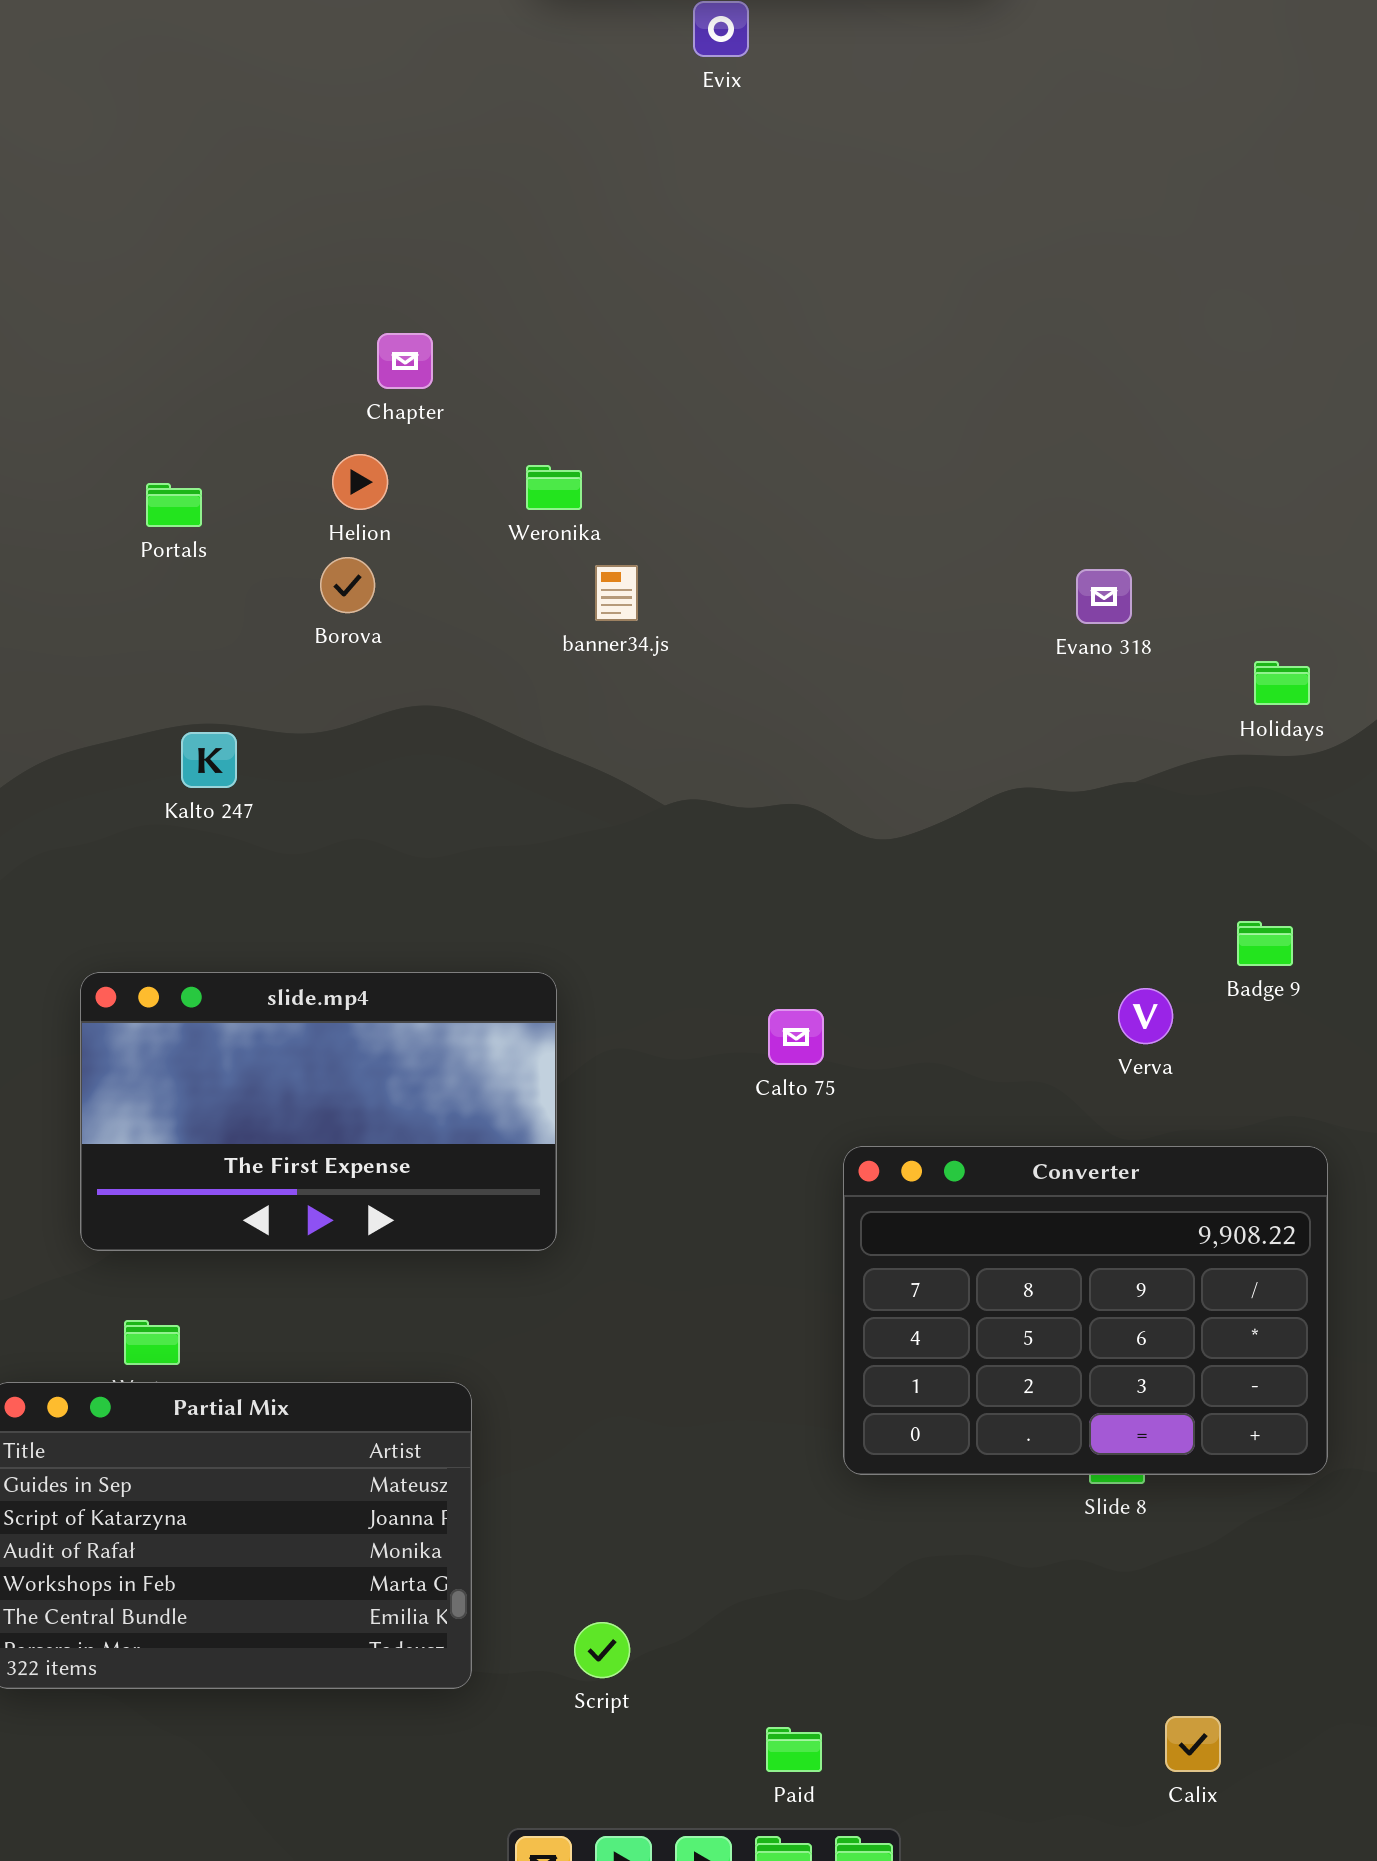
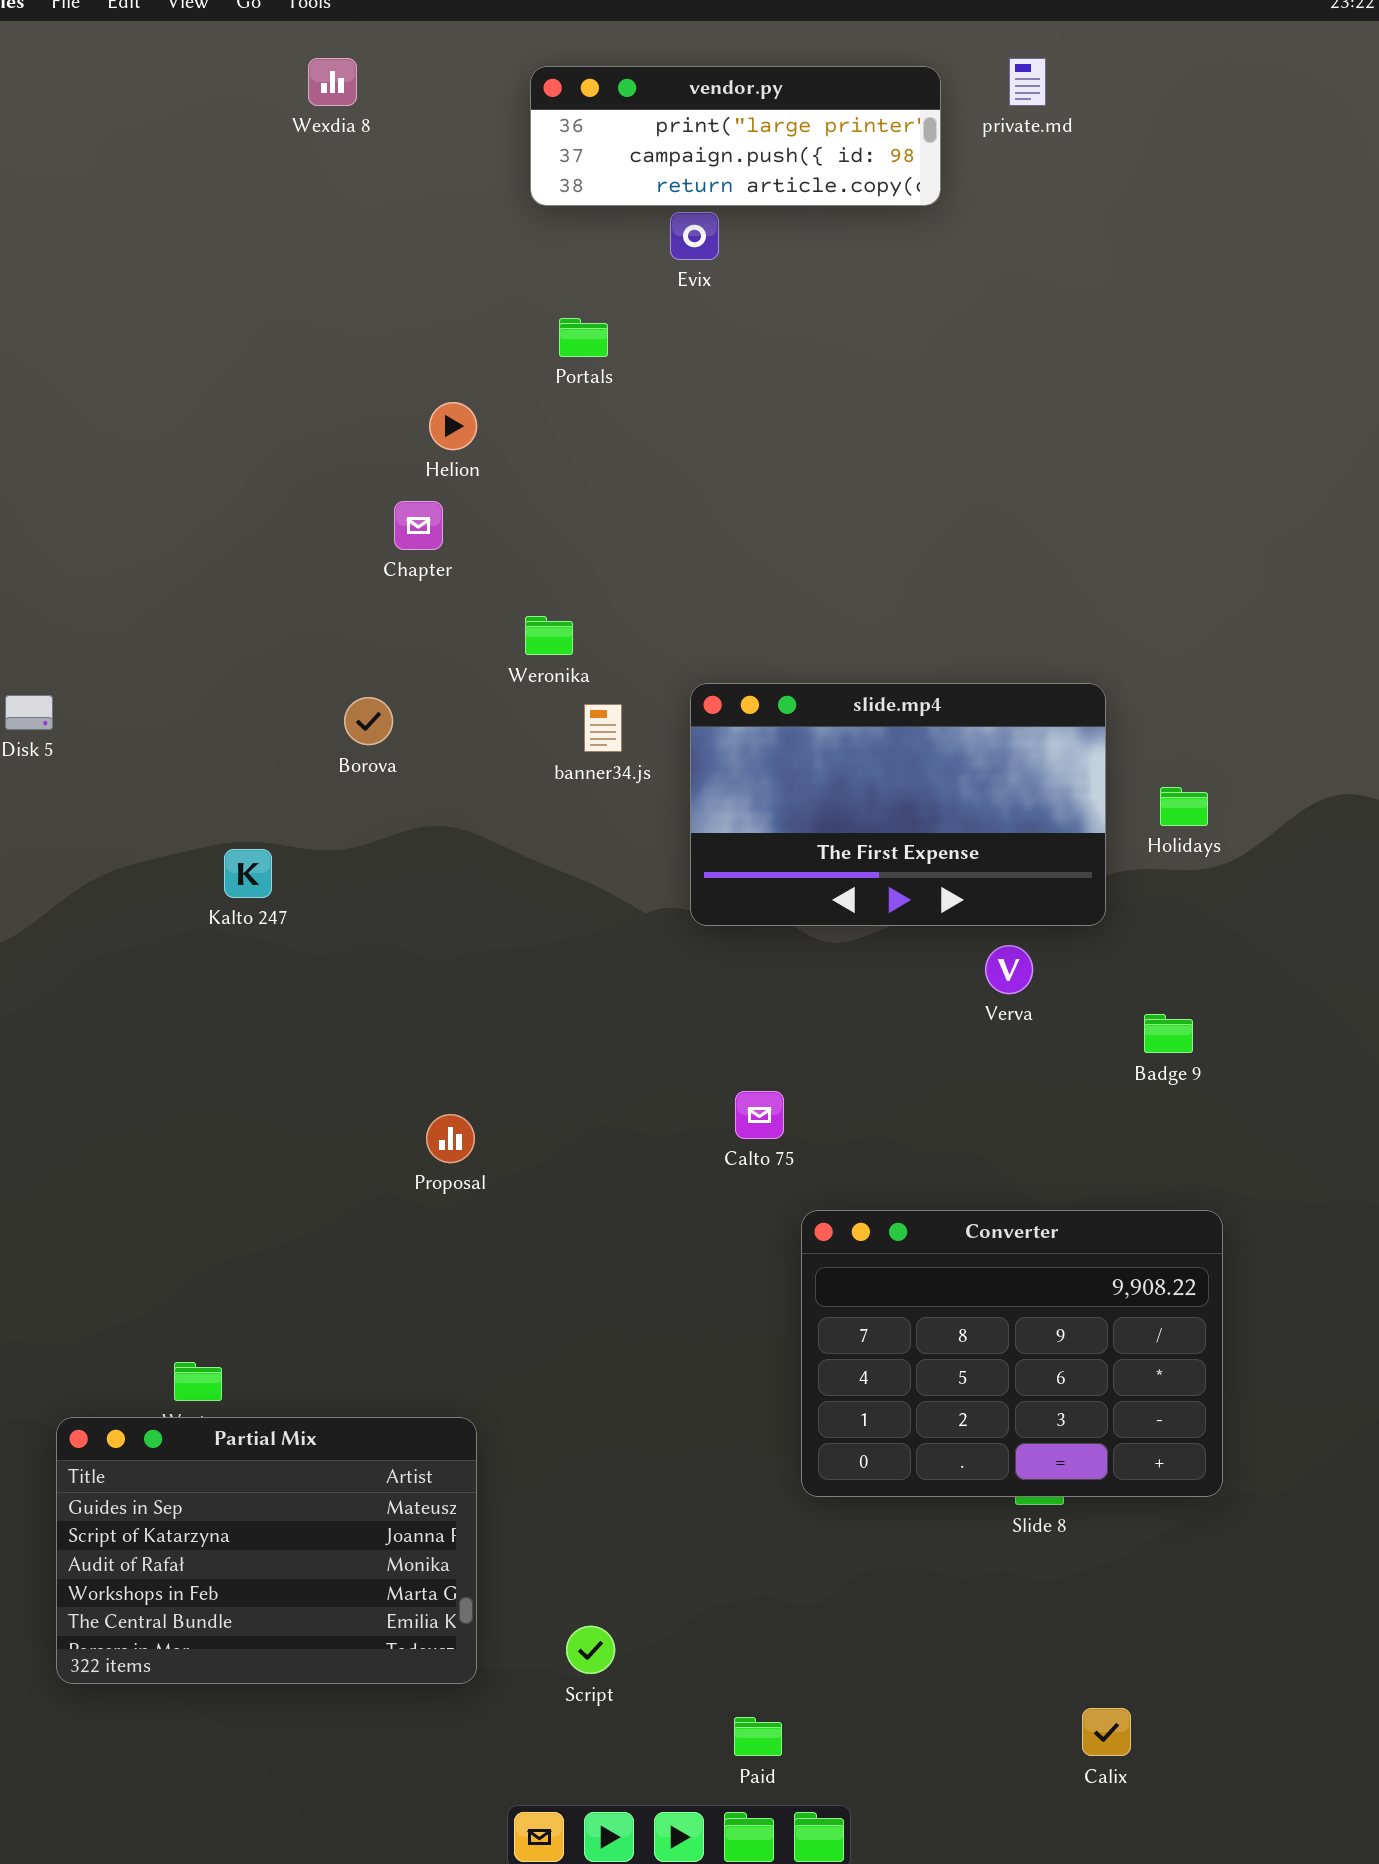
Helion: [332,454,388,510] -> [429,402,477,450], moved
Portals: [146,483,202,527] -> [559,318,608,357], moved
slide.mp4: [80,972,557,1251] -> [690,683,1106,926], moved
Verva: [1118,988,1173,1044] -> [985,945,1033,994], moved

